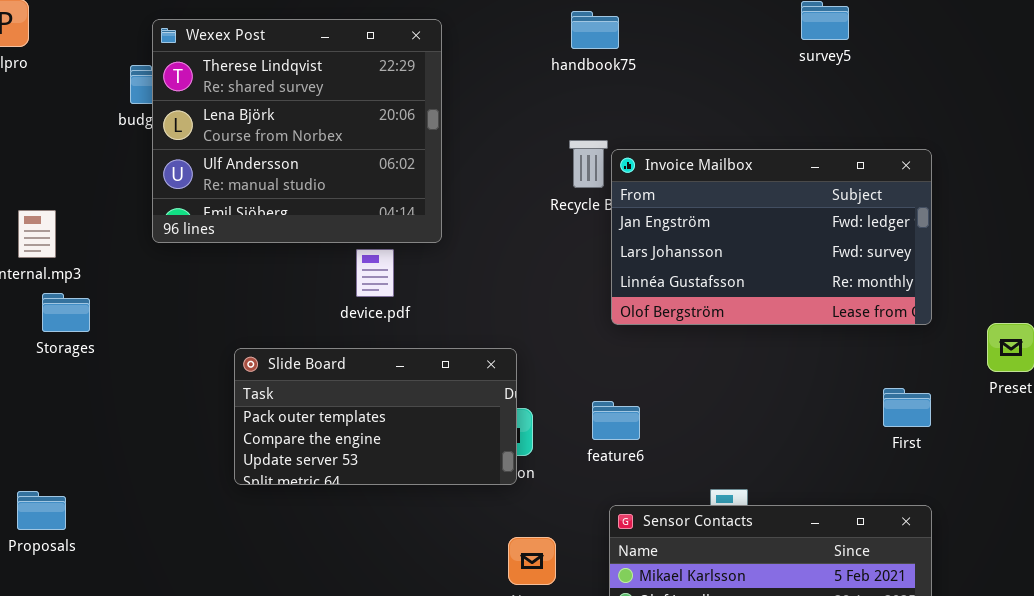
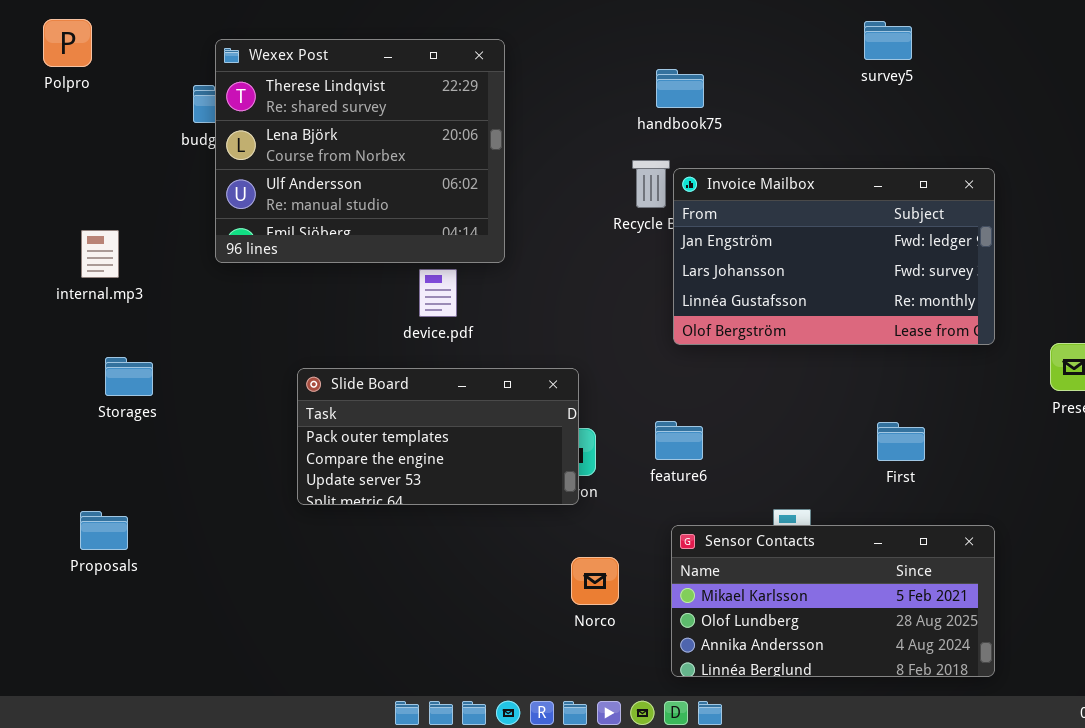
handbook75: [571,11,619,49] -> [656,69,704,108], moved
Storages: [42,293,90,332] -> [105,357,153,396], moved
First: [883,388,931,427] -> [877,422,925,461], moved

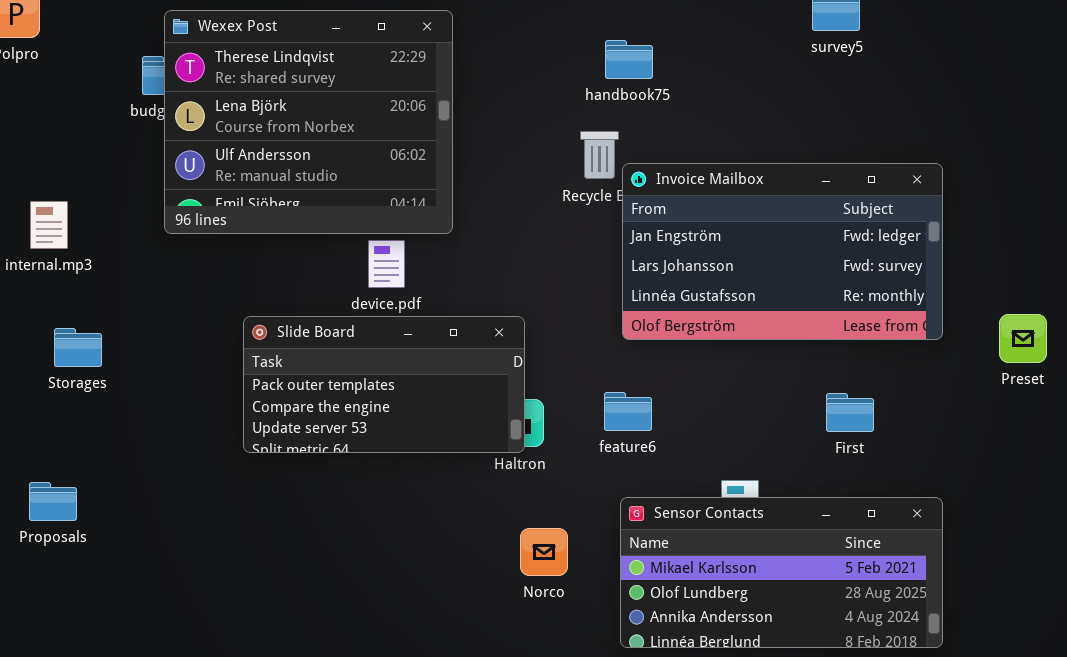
Invoice Mailbox: [673,168,995,345] -> [622,163,943,340], moved
Slide Board: [297,368,579,505] -> [243,316,525,453], moved

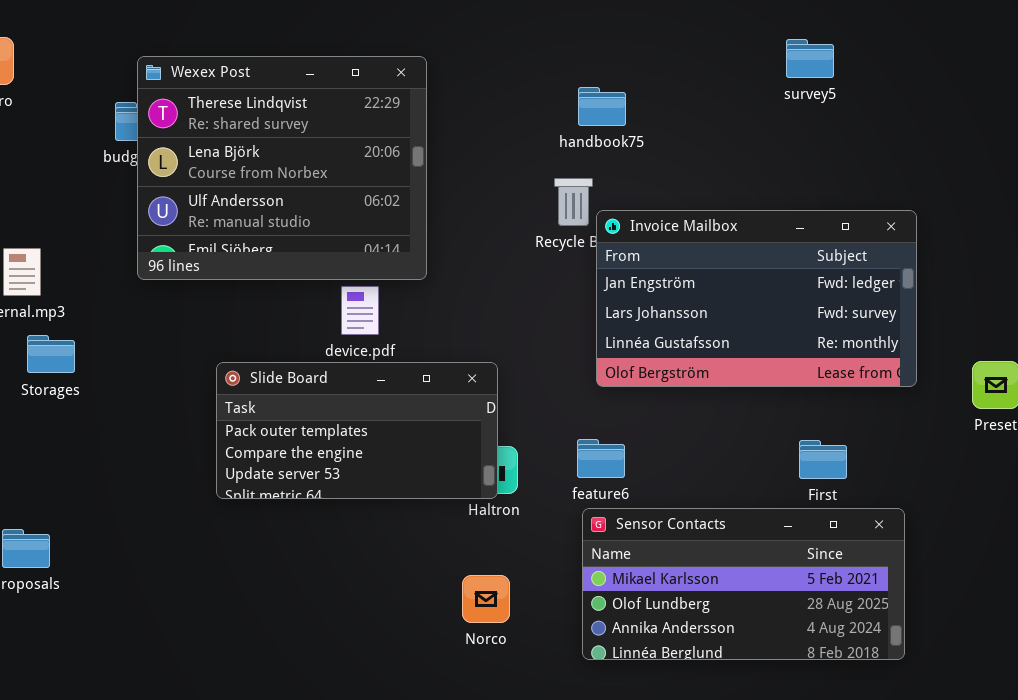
Storages: [54,328,102,367] -> [27,335,75,373], moved
Sensor Contacts: [620,497,943,648] -> [582,508,905,660], moved
Norco: [520,528,568,576] -> [462,575,510,623], moved

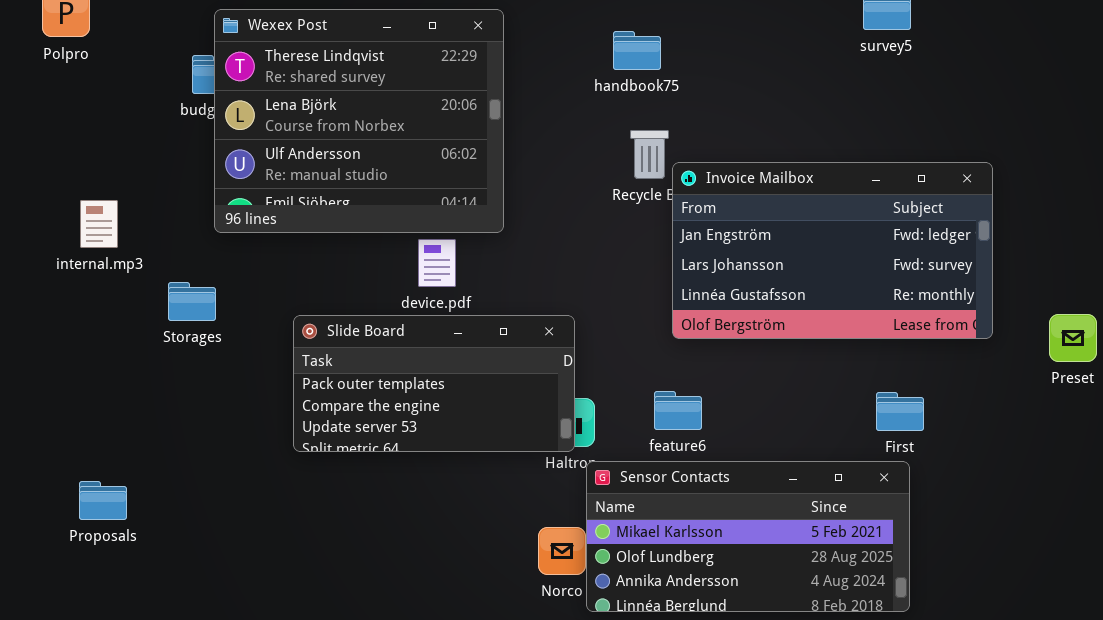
handbook75: [578,87,626,126] -> [613,31,661,70], moved
Storages: [27,335,75,373] -> [168,282,216,321], moved
Sensor Contacts: [582,508,905,660] -> [586,461,910,612], moved

